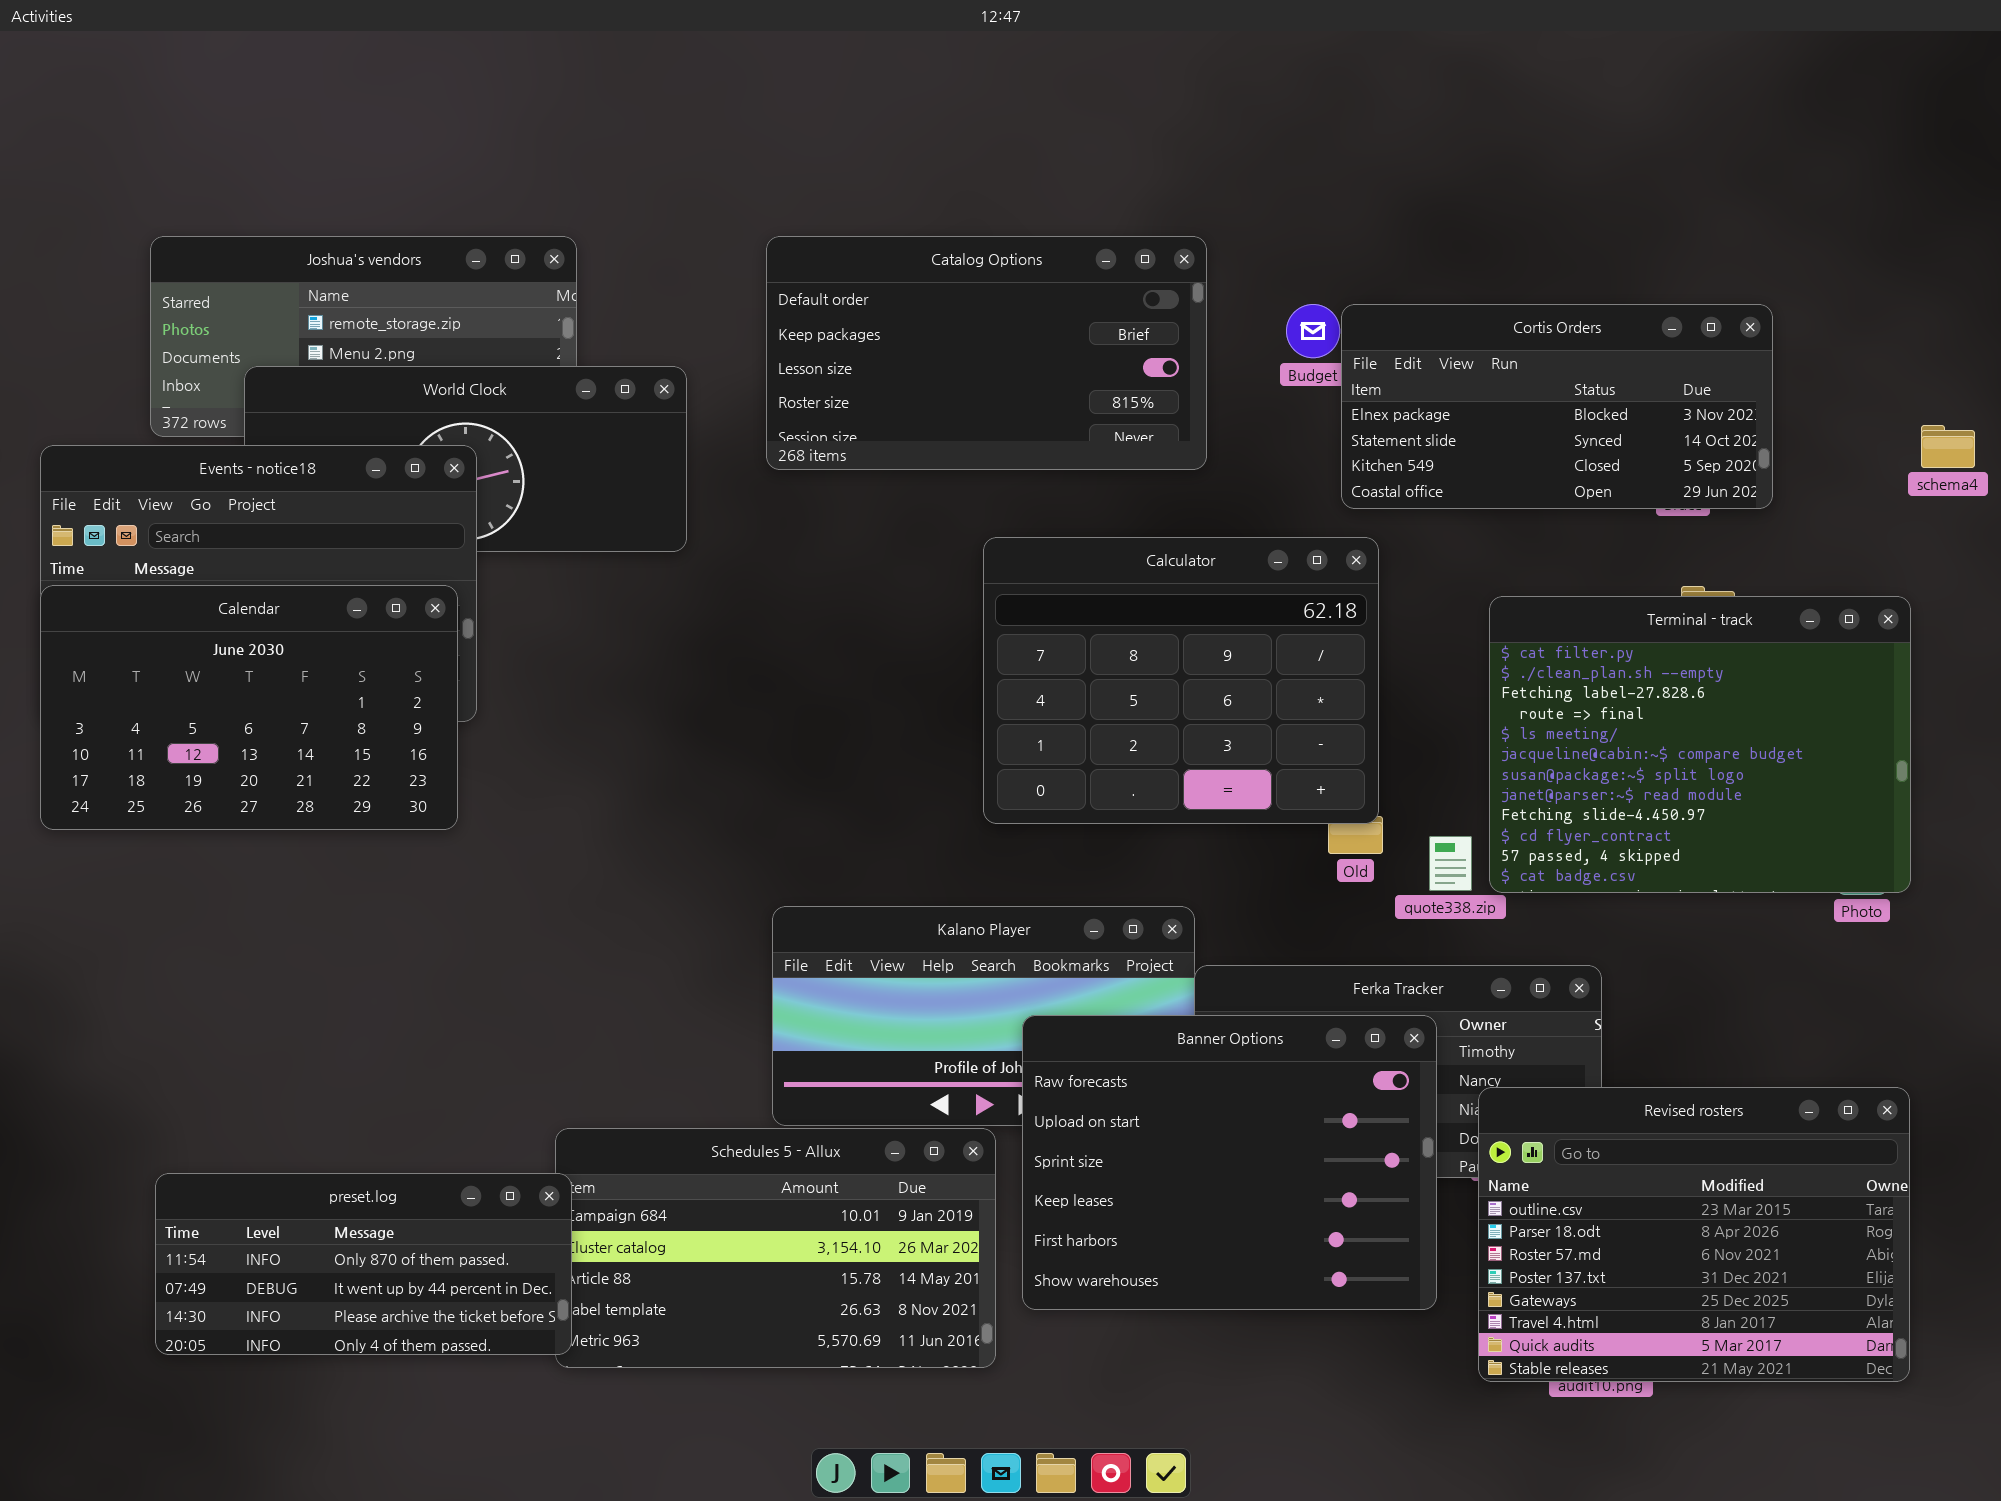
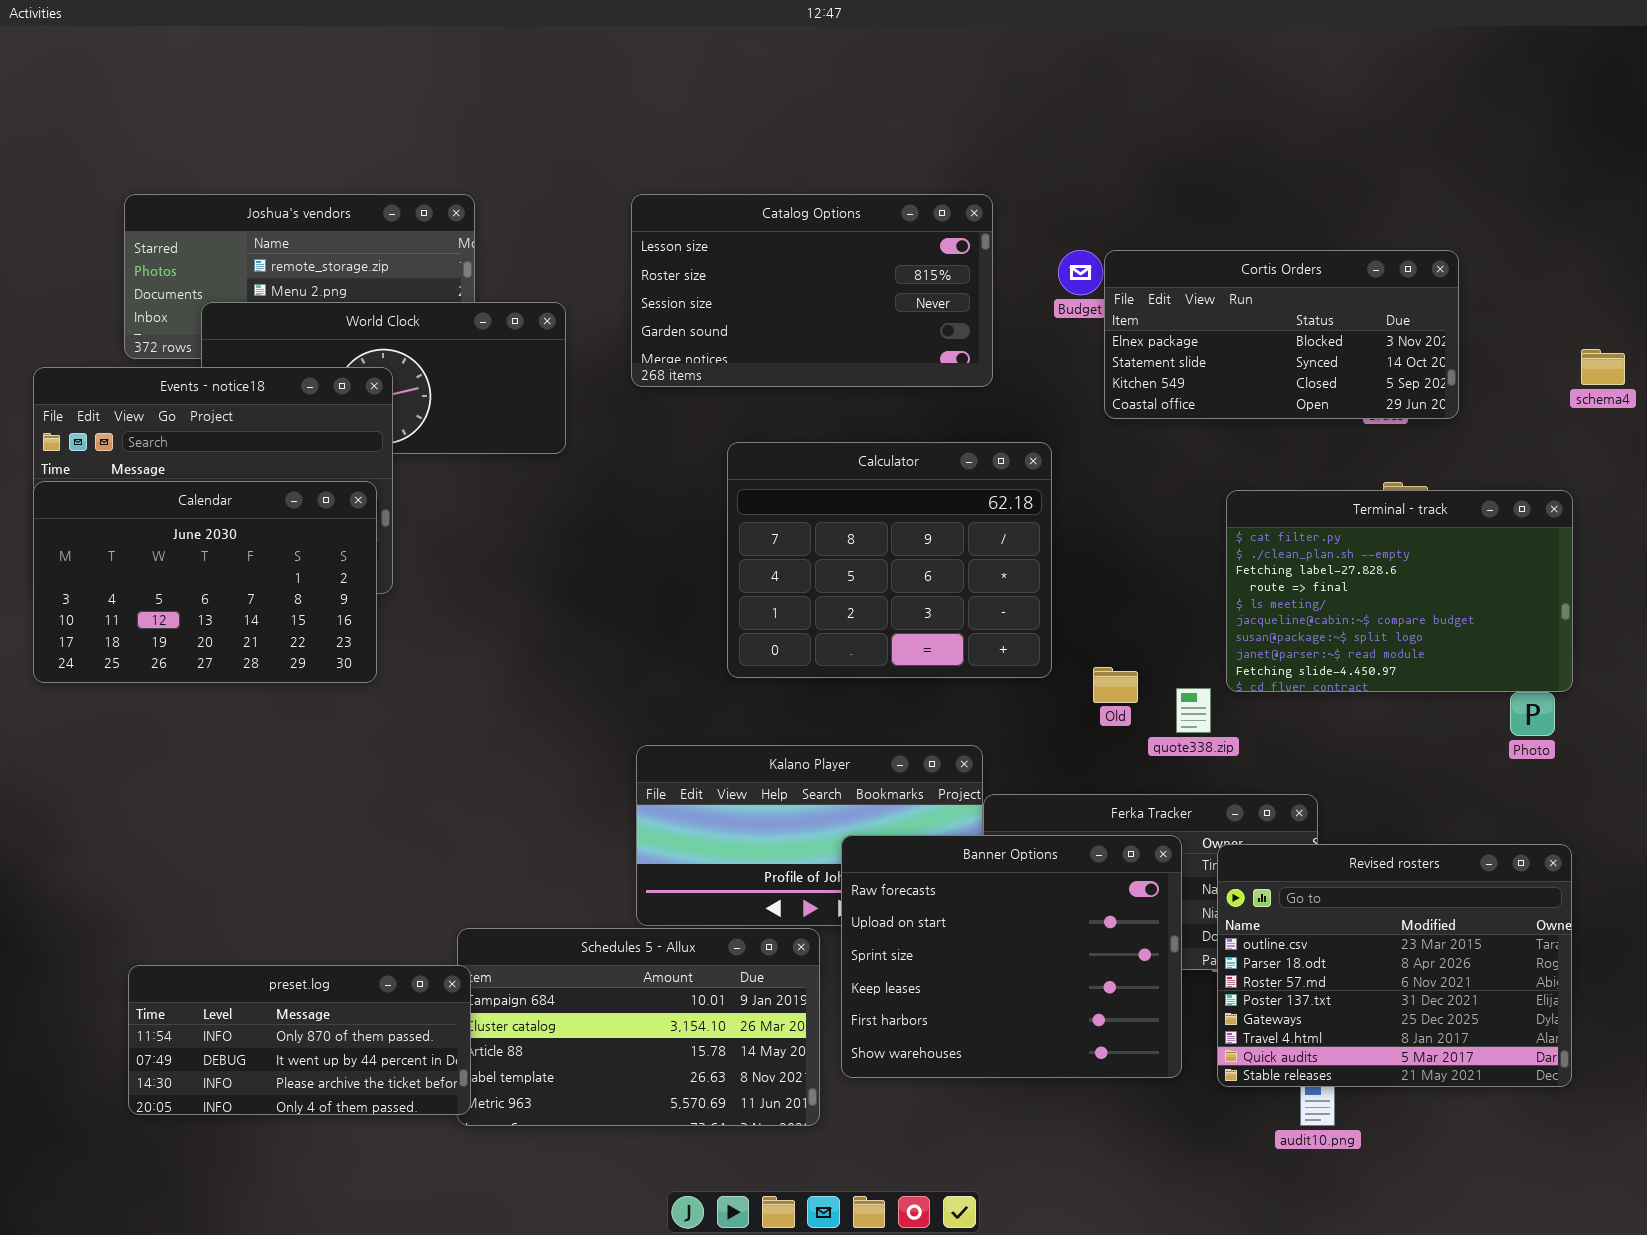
Catalog Options: [766,236,1207,470] -> [631,194,993,387], scrolled down 2 rows
Calculator: [983,537,1379,824] -> [727,442,1052,678], moved
Terminal - track: [1489,596,1911,893] -> [1226,490,1573,692], resized
Revised rosters: [1478,1087,1910,1382] -> [1217,844,1572,1087], moved

